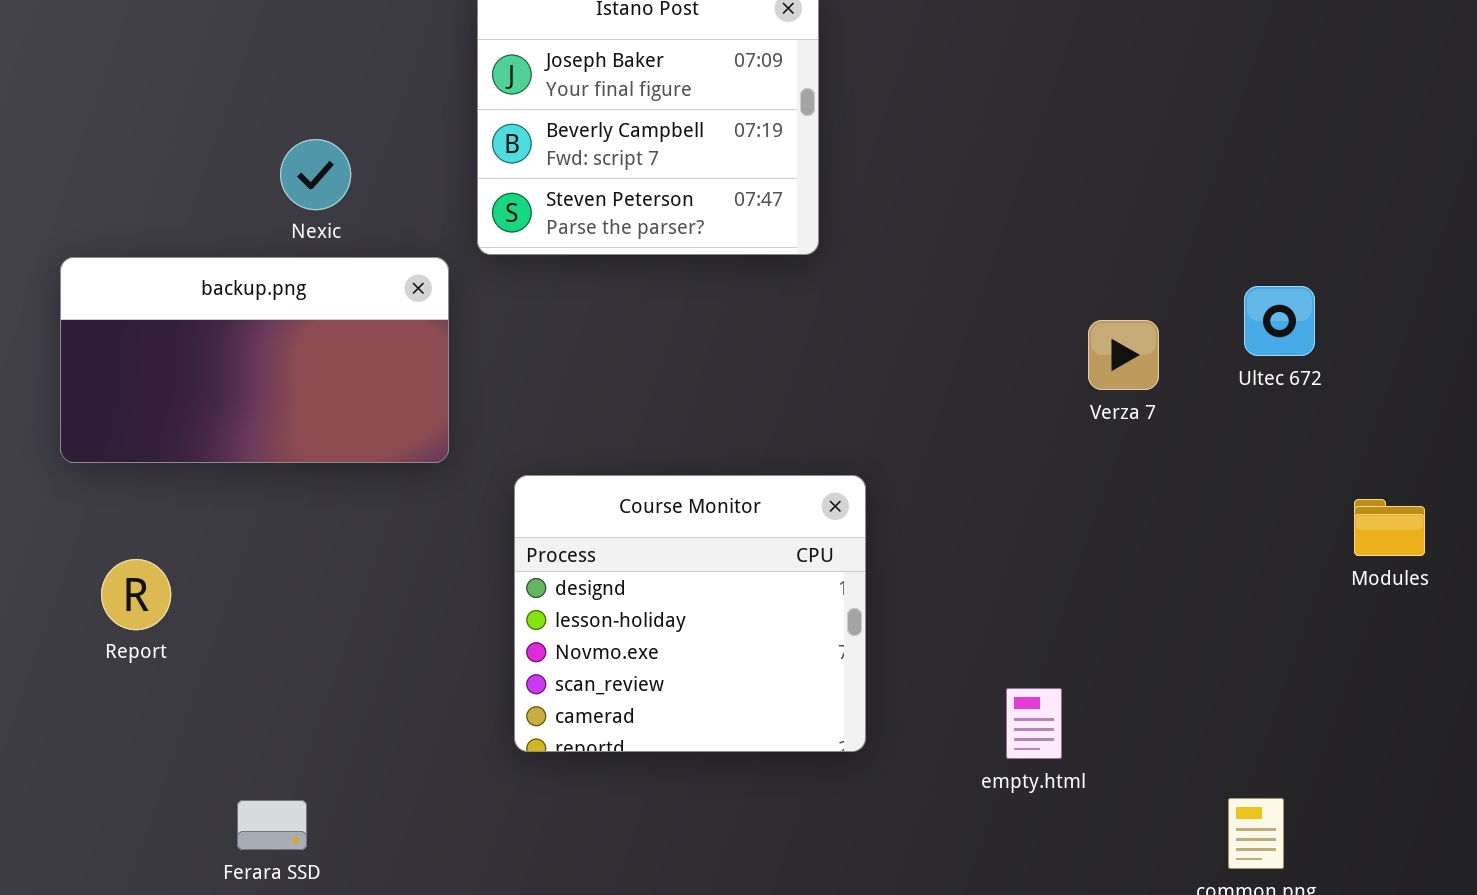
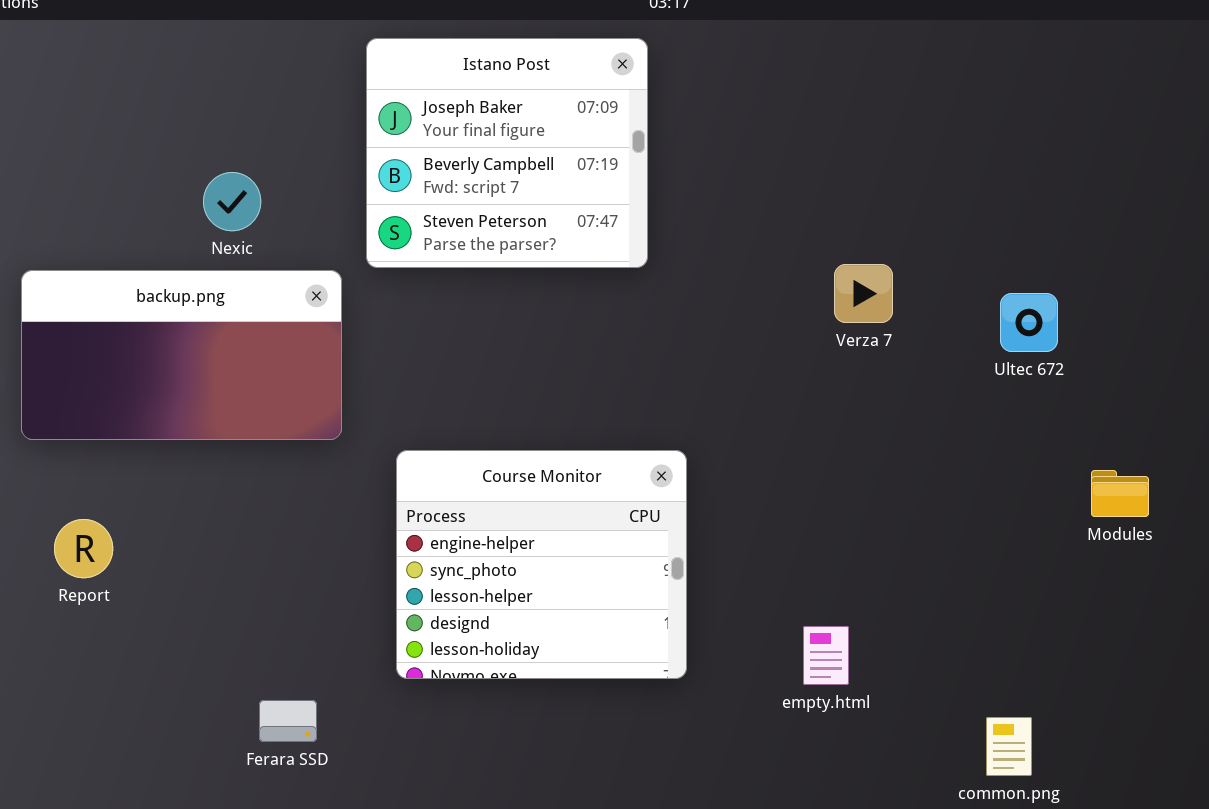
Verza 7: [1088,320,1159,390] -> [834,264,893,323], moved
Course Monitor: [514,475,866,752] -> [396,450,687,679], scrolled up 3 rows
Ferara SSD: [237,800,307,850] -> [259,700,317,742], moved

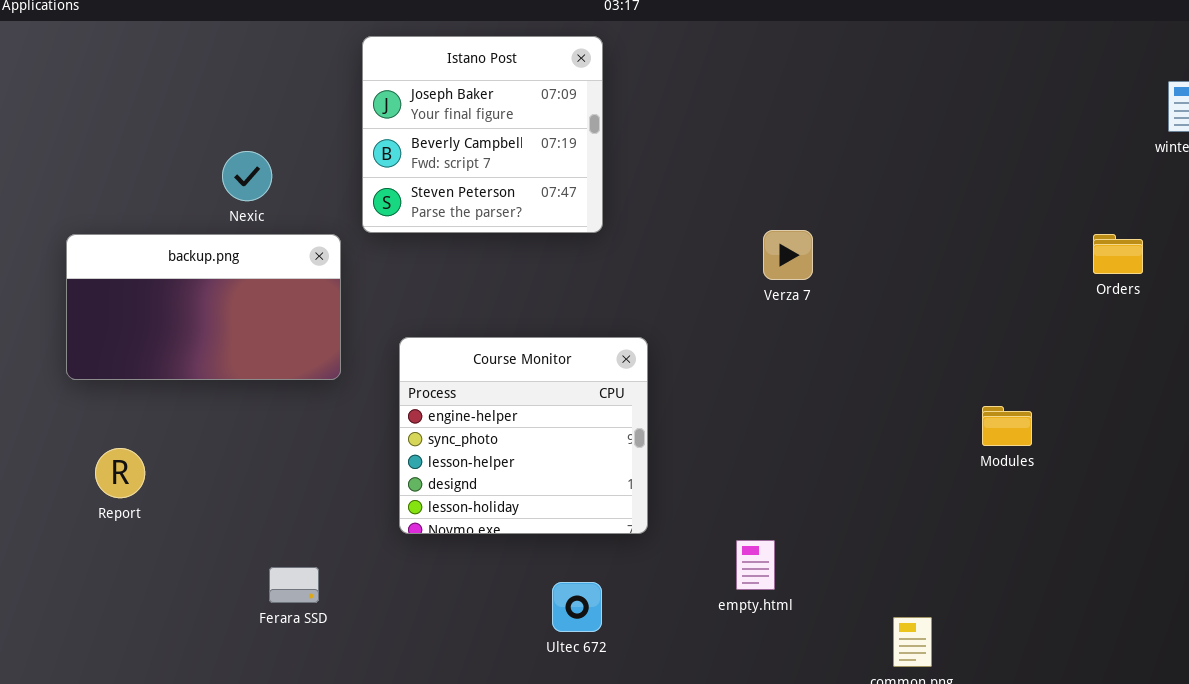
Ultec 672: [1000,293,1058,352] -> [552,582,602,632], moved
Course Monitor: [396,450,687,679] -> [399,337,648,534], moved
Ferara SSD: [259,700,317,742] -> [269,567,319,603], moved

